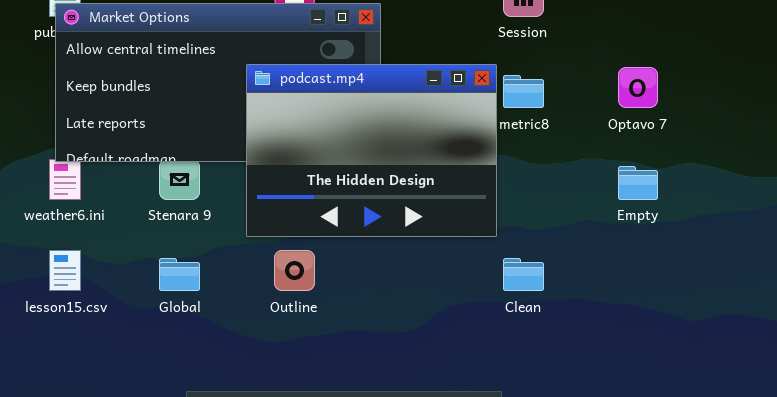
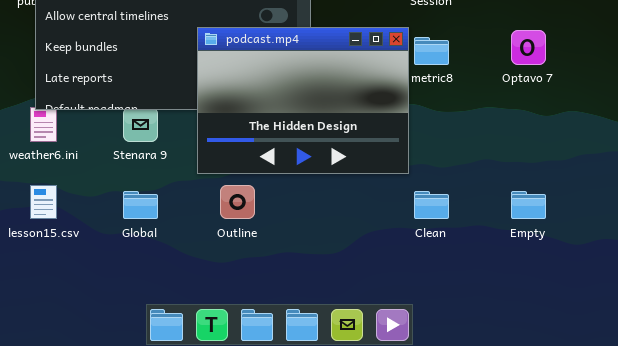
Empty: [618,166,658,200] -> [511,191,546,219], moved

